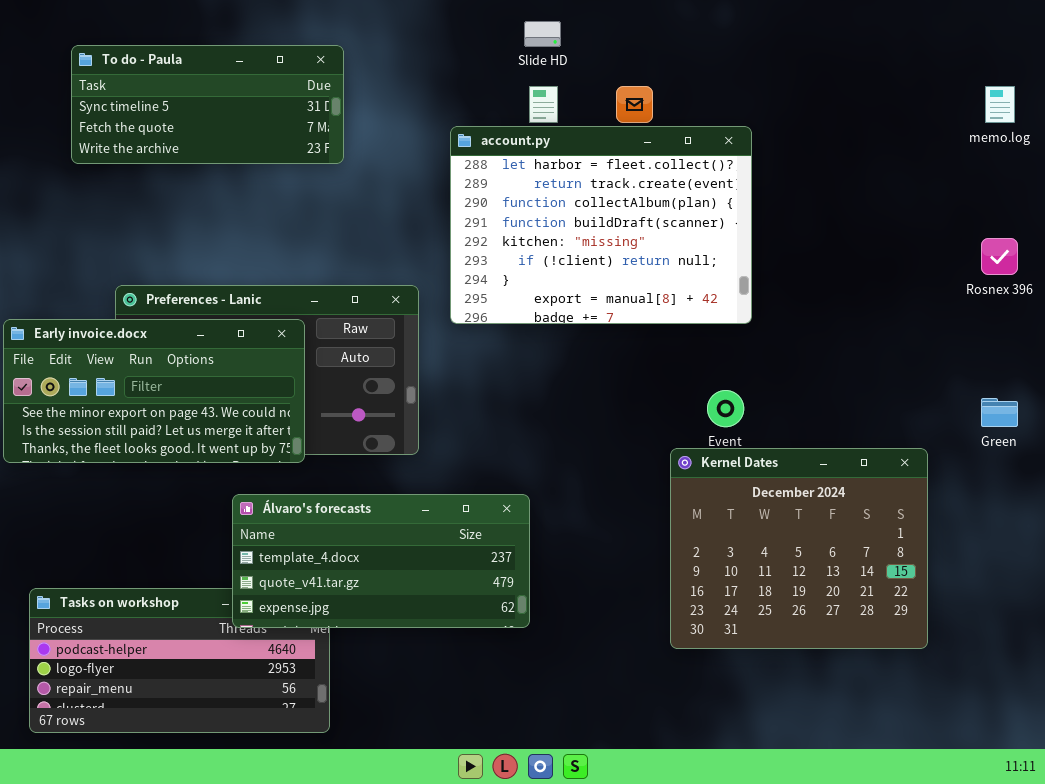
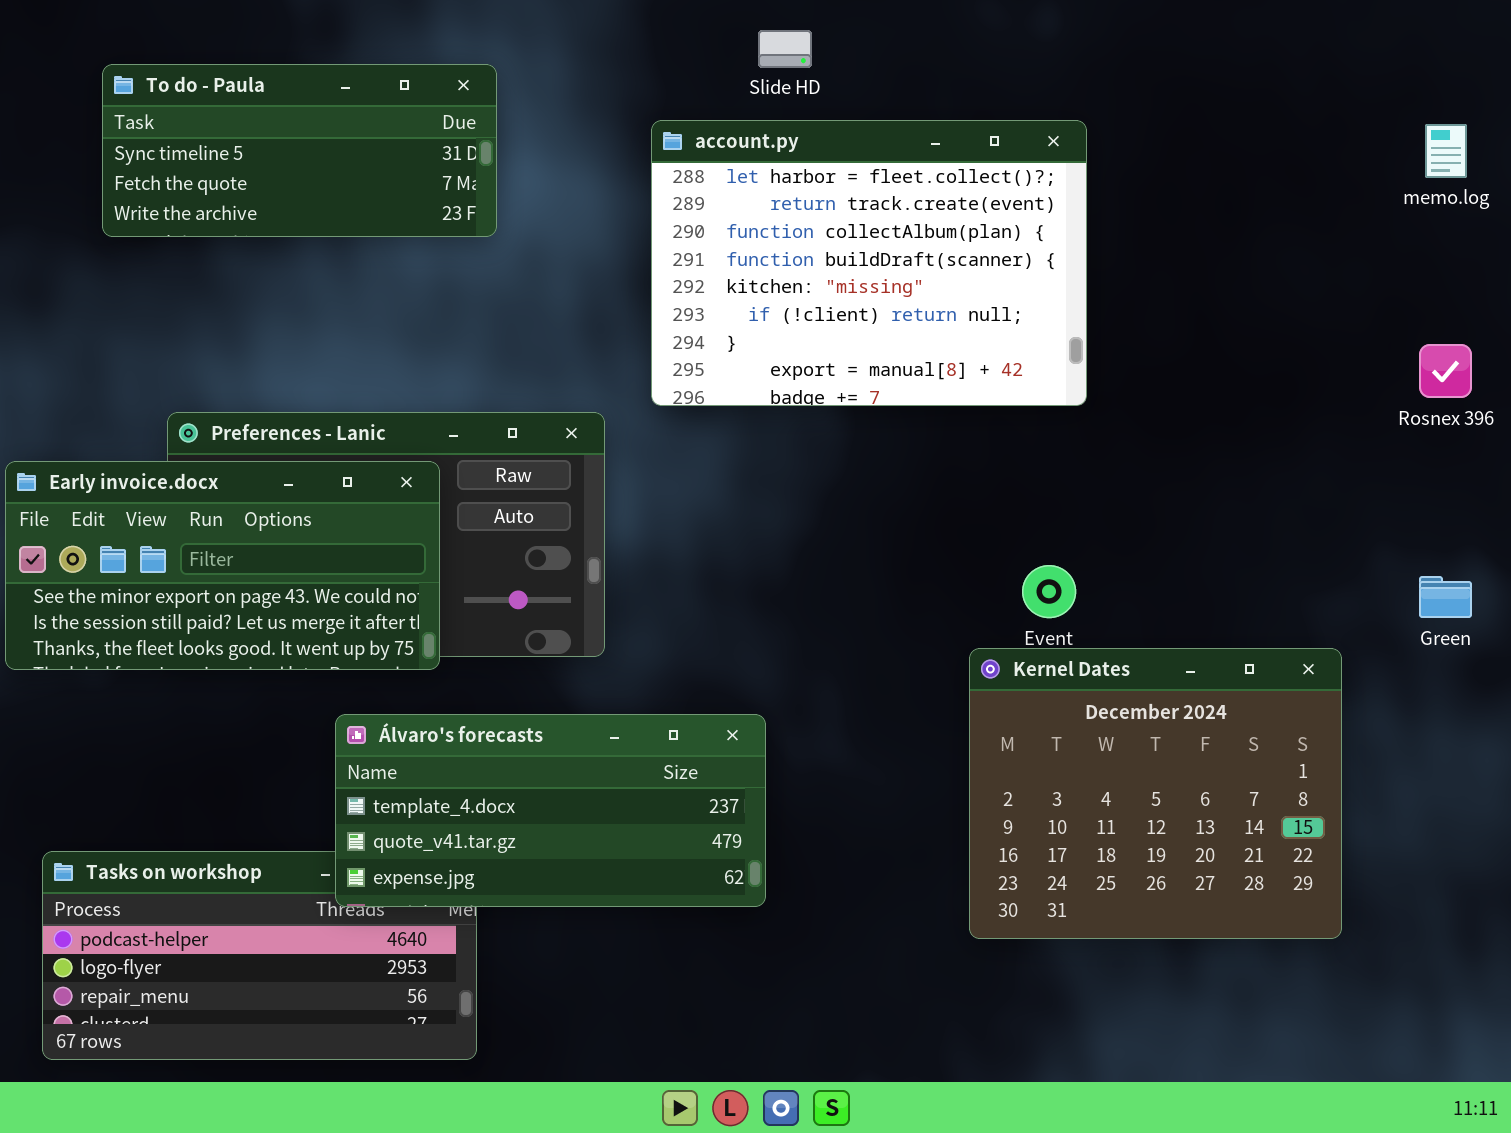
account.py: [450,126,752,324] -> [651,120,1087,406], moved

